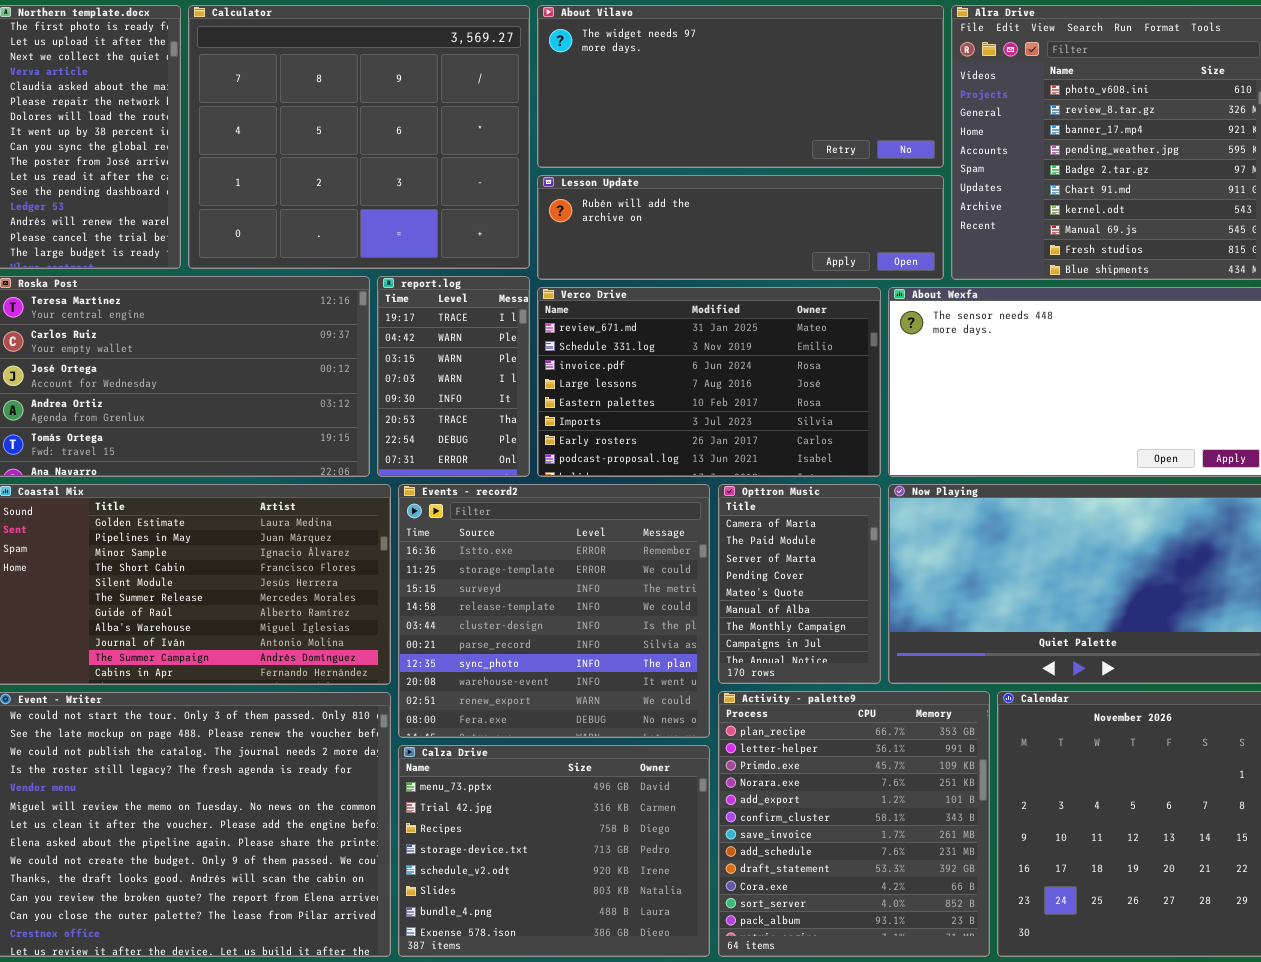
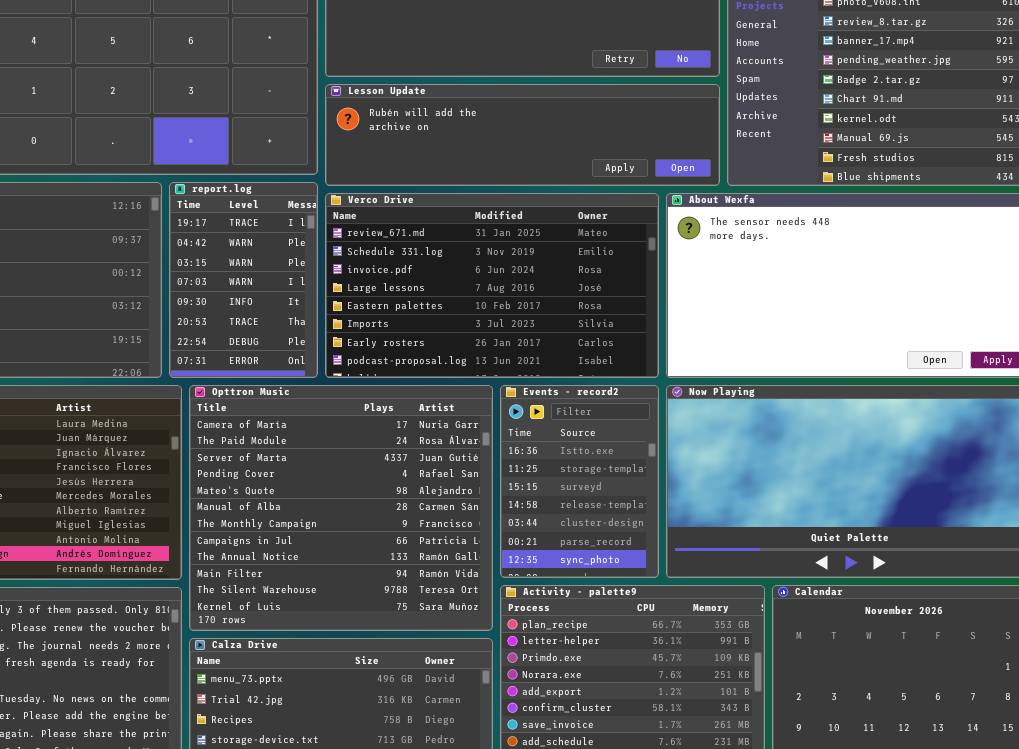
Events - record2: [398,484,710,738] -> [500,385,659,578], moved, resized
Opttron Music: [718,484,881,684] -> [189,385,493,631], moved, resized

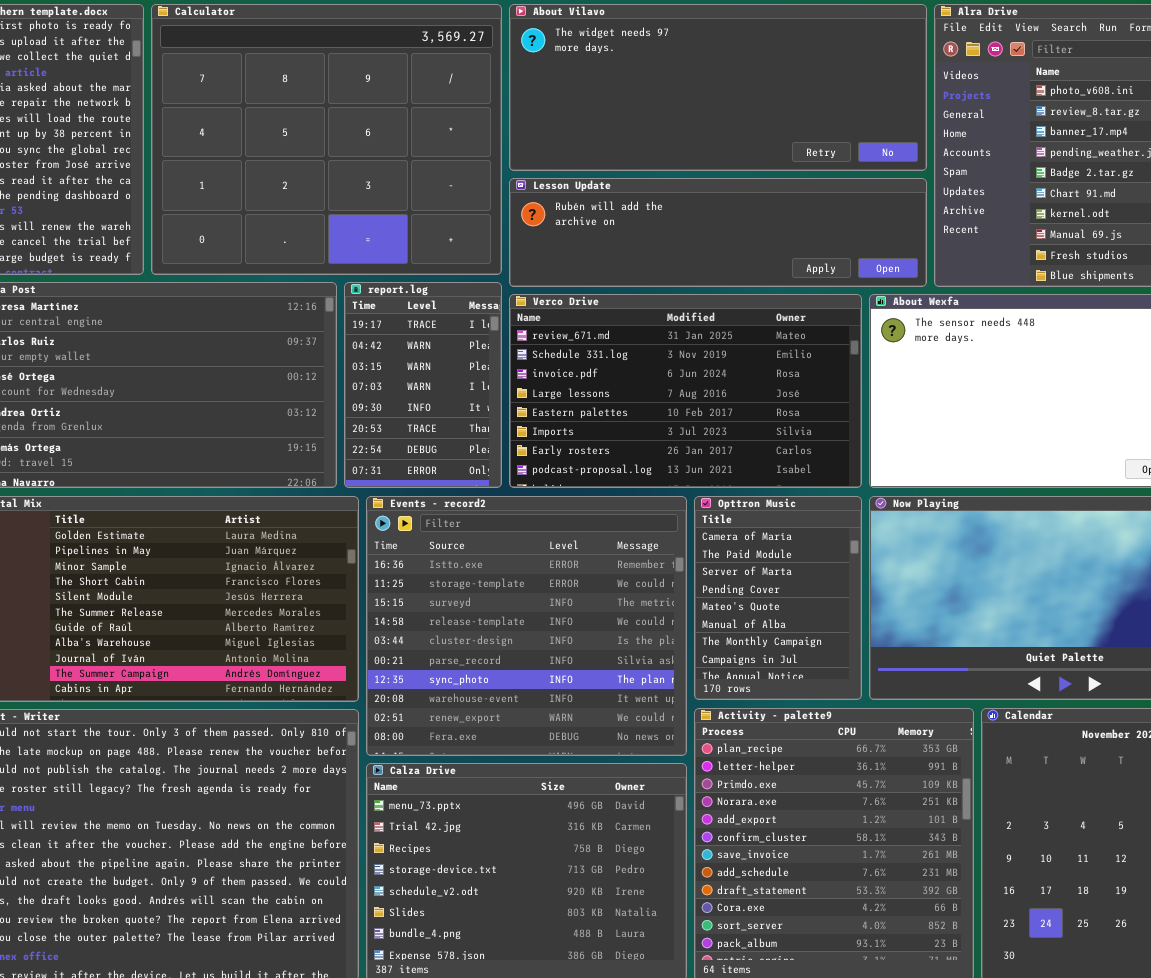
Opttron Music: [189,385,493,631] -> [694,496,862,700], moved, resized
Events - record2: [500,385,659,578] -> [366,496,687,756], moved, resized

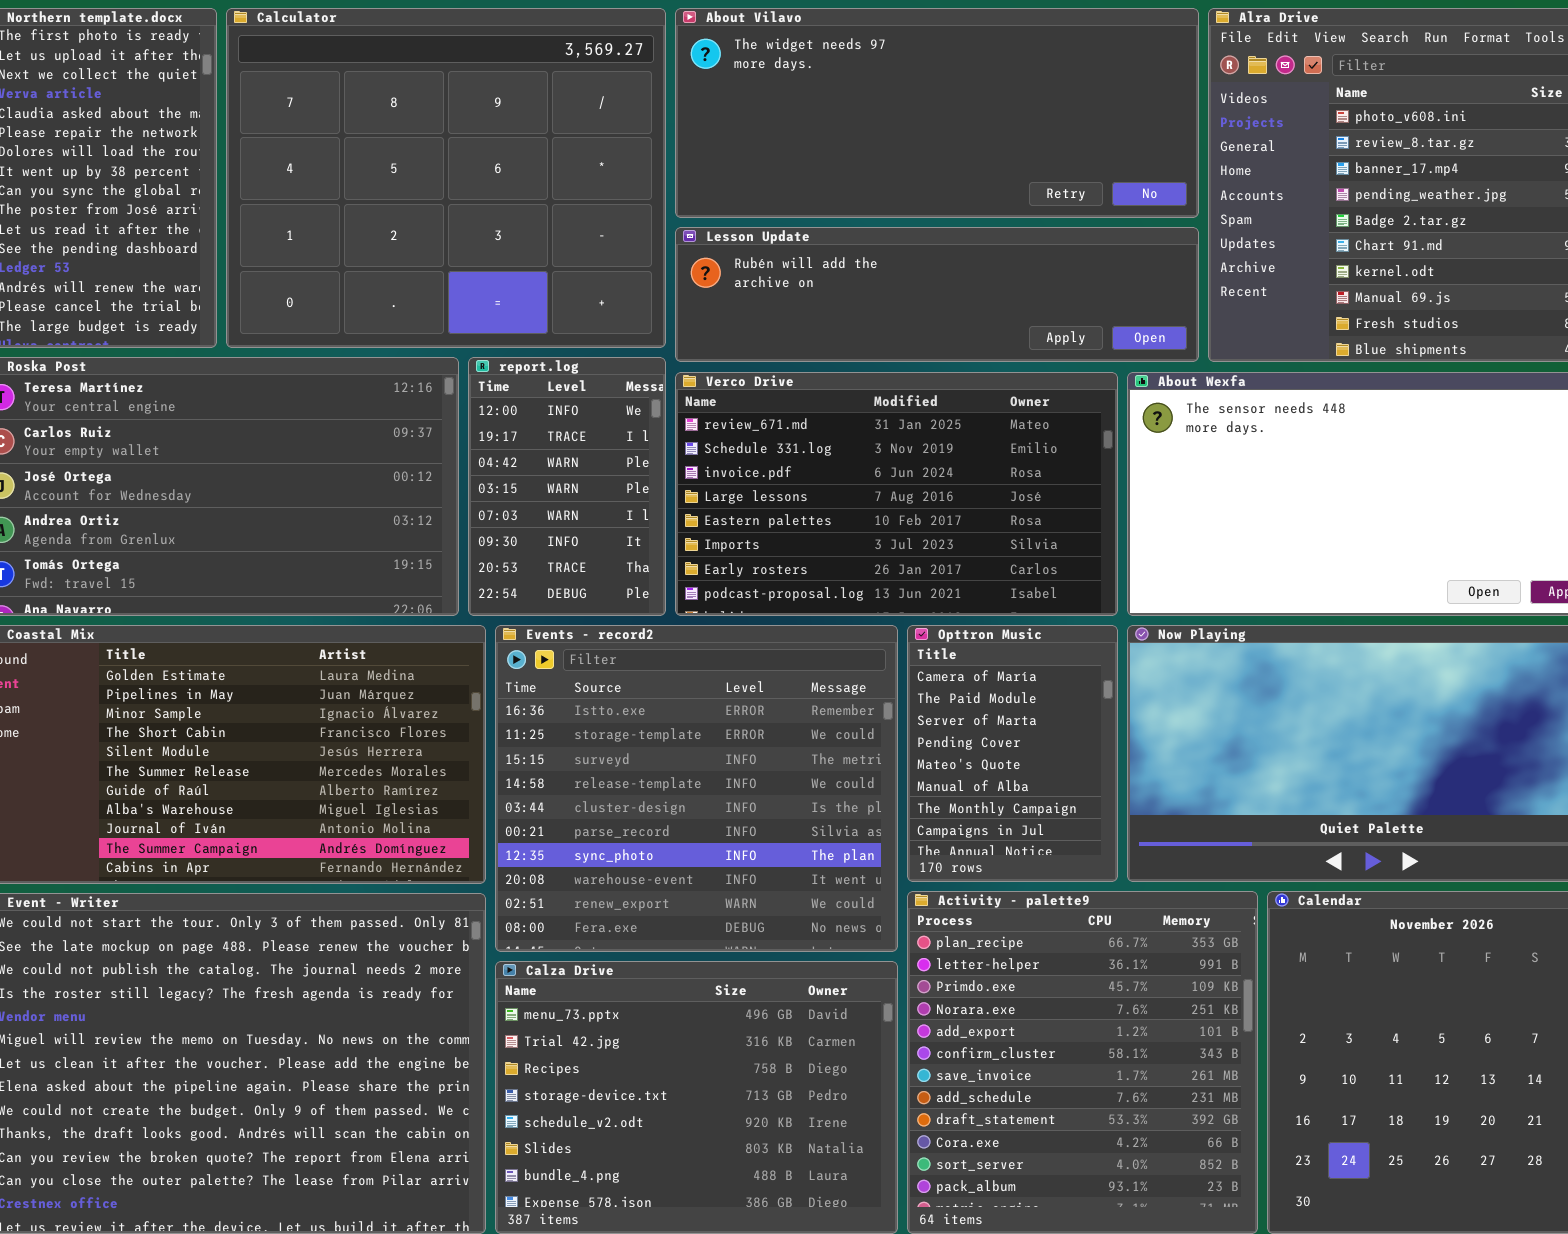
report.log: [344,282,502,488] -> [468,357,666,616], scrolled up 1 row

